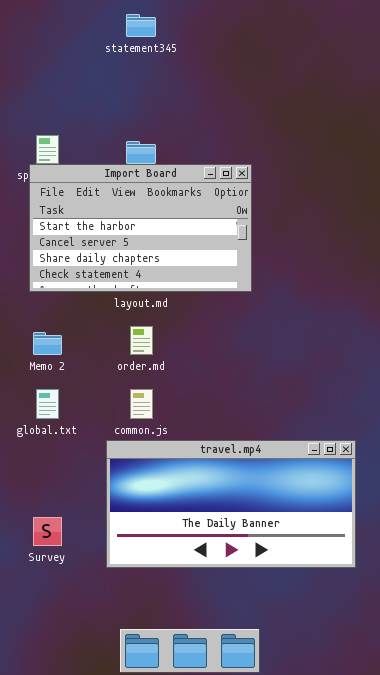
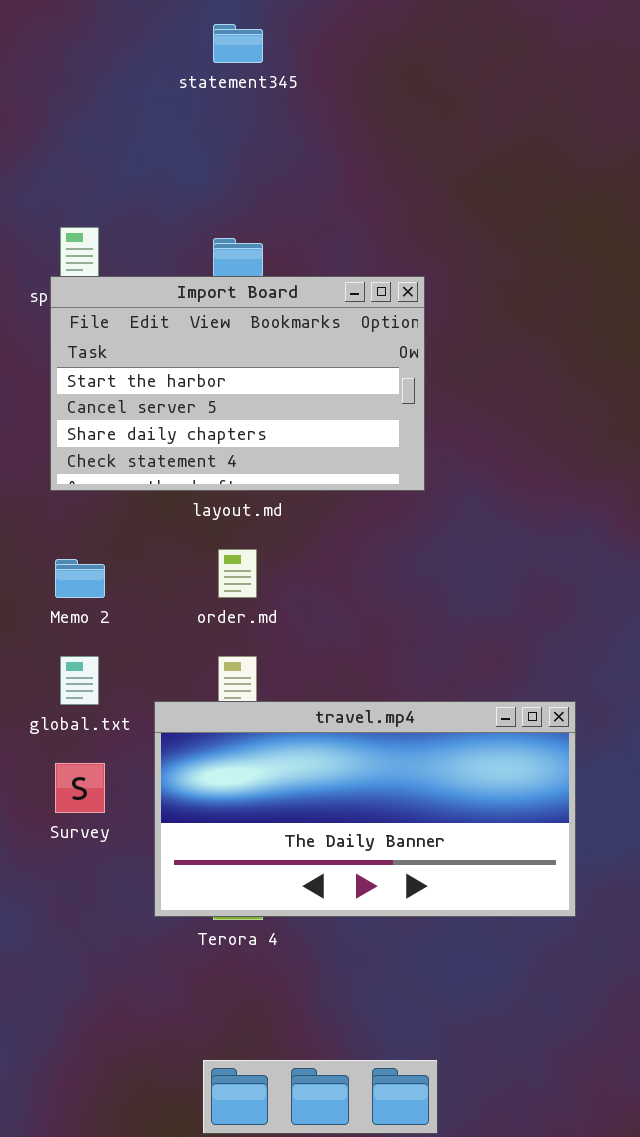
travel.mp4: [106,440,356,568] -> [154,701,576,917], moved
Survey: [33,517,62,546] -> [55,763,105,813], moved

